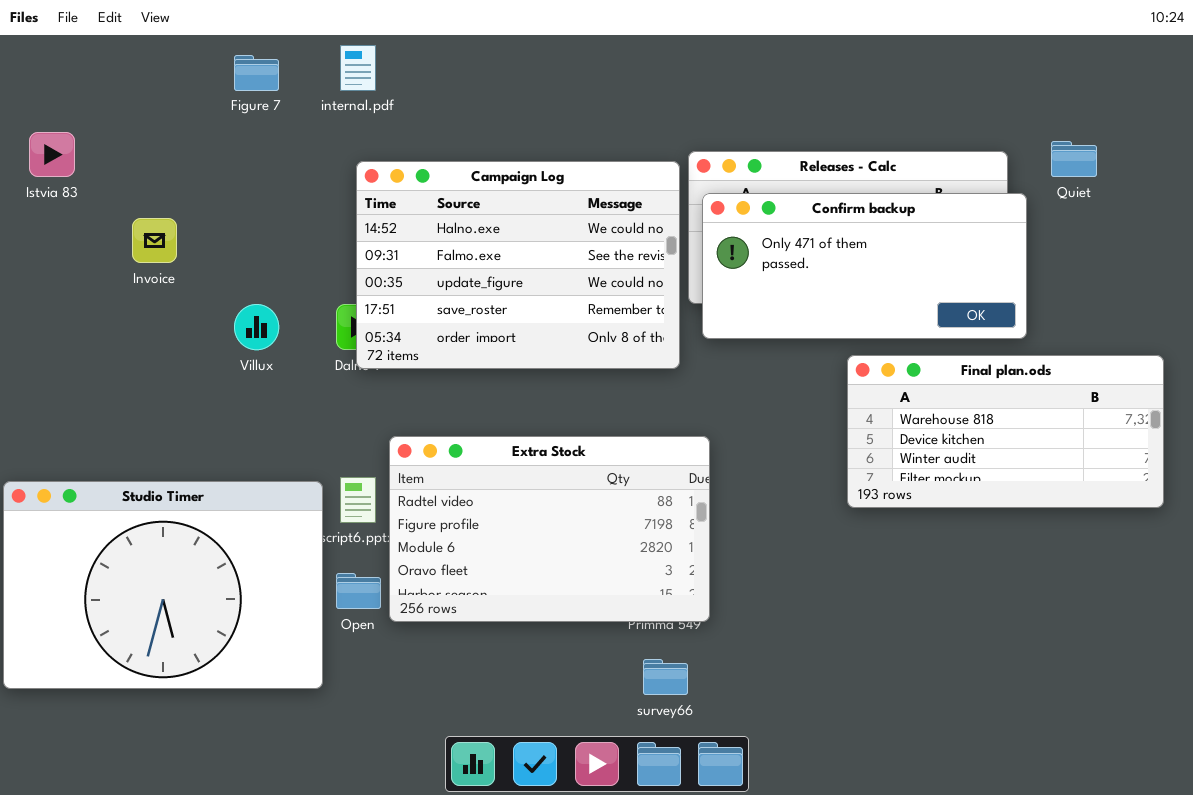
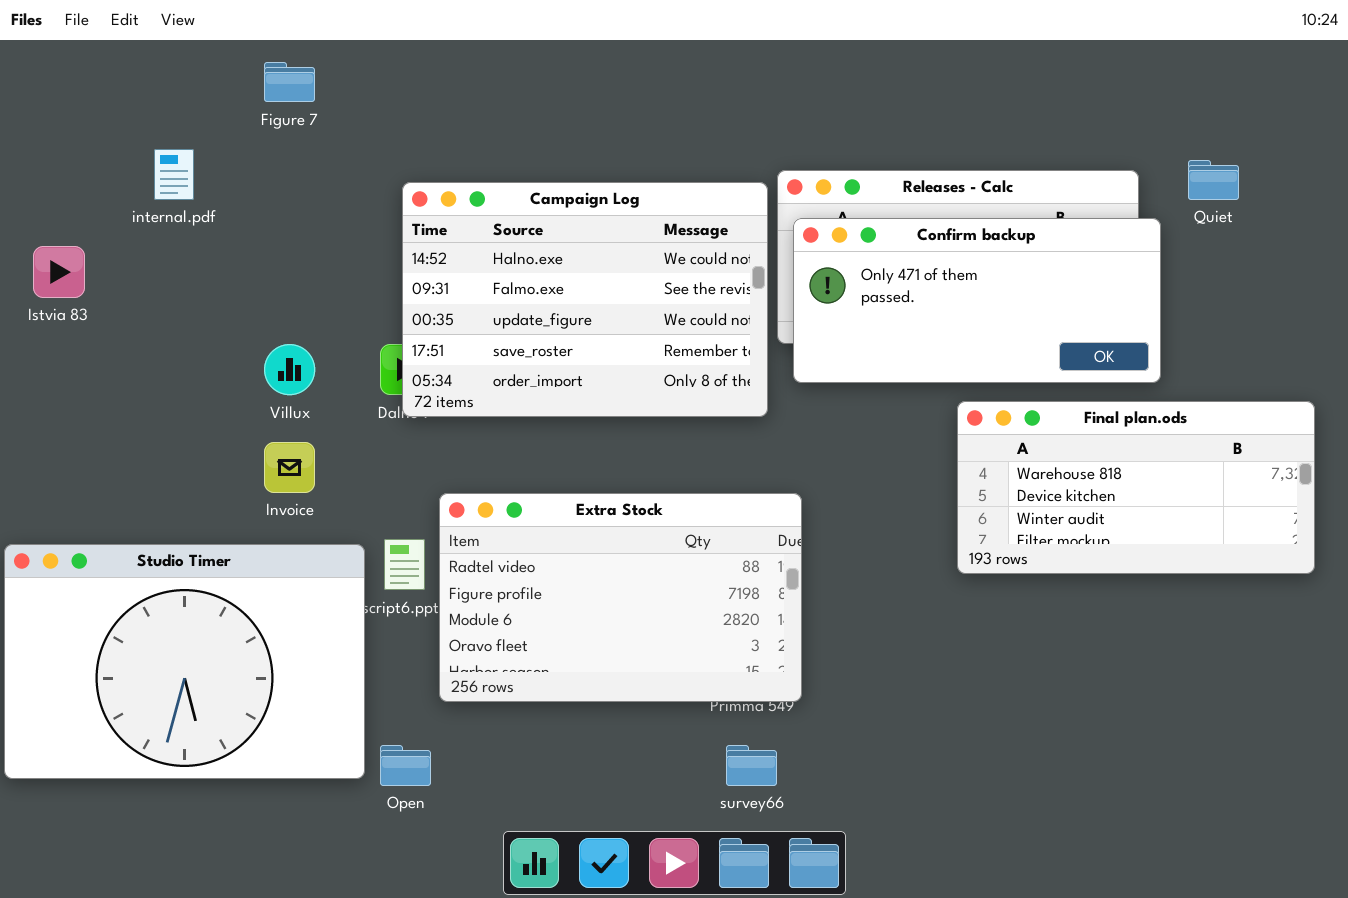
internal.pdf: [340,45,376,91] -> [154,149,194,200], moved
Istvia 83: [29,132,75,177] -> [33,246,85,298], moved
Invoice: [132,218,177,263] -> [264,442,315,493], moved
Open: [336,573,381,609] -> [380,745,431,786], moved

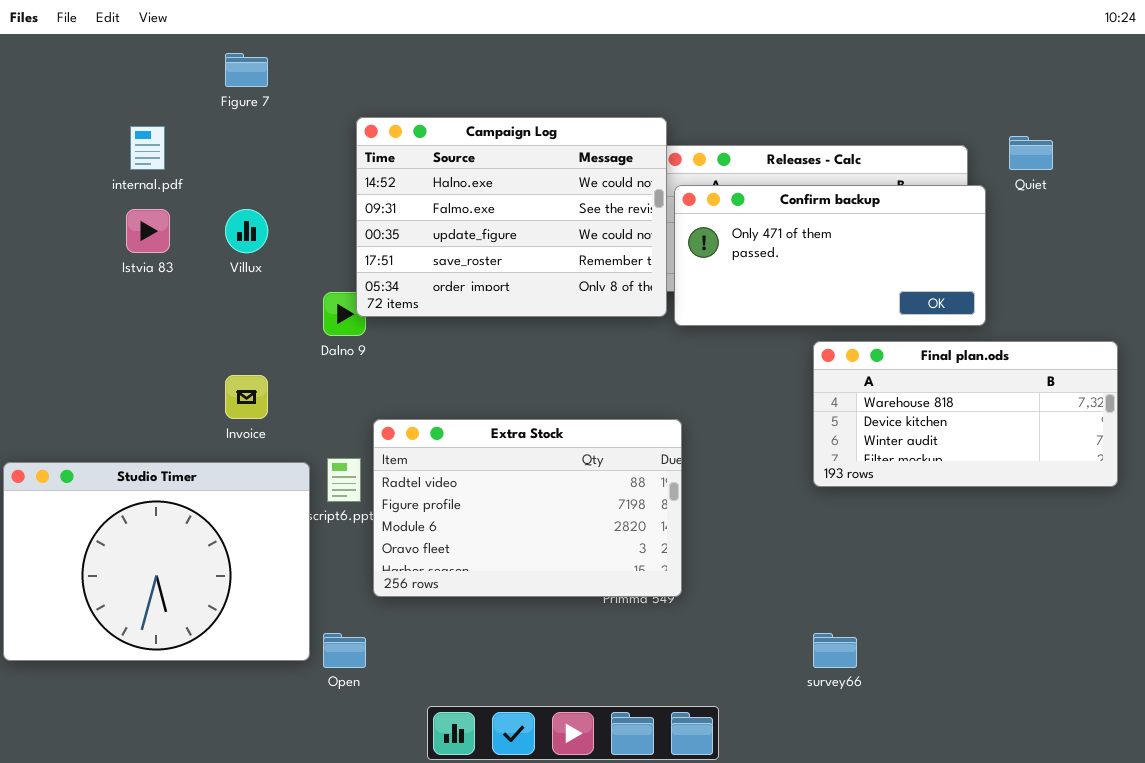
Campaign Log: [402,182,768,417] -> [356,117,667,317], moved
Istvia 83: [33,246,85,298] -> [126,209,170,253], moved
Villux: [264,344,315,395] -> [225,209,268,253], moved
survey66: [726,745,777,786] -> [813,633,857,668], moved

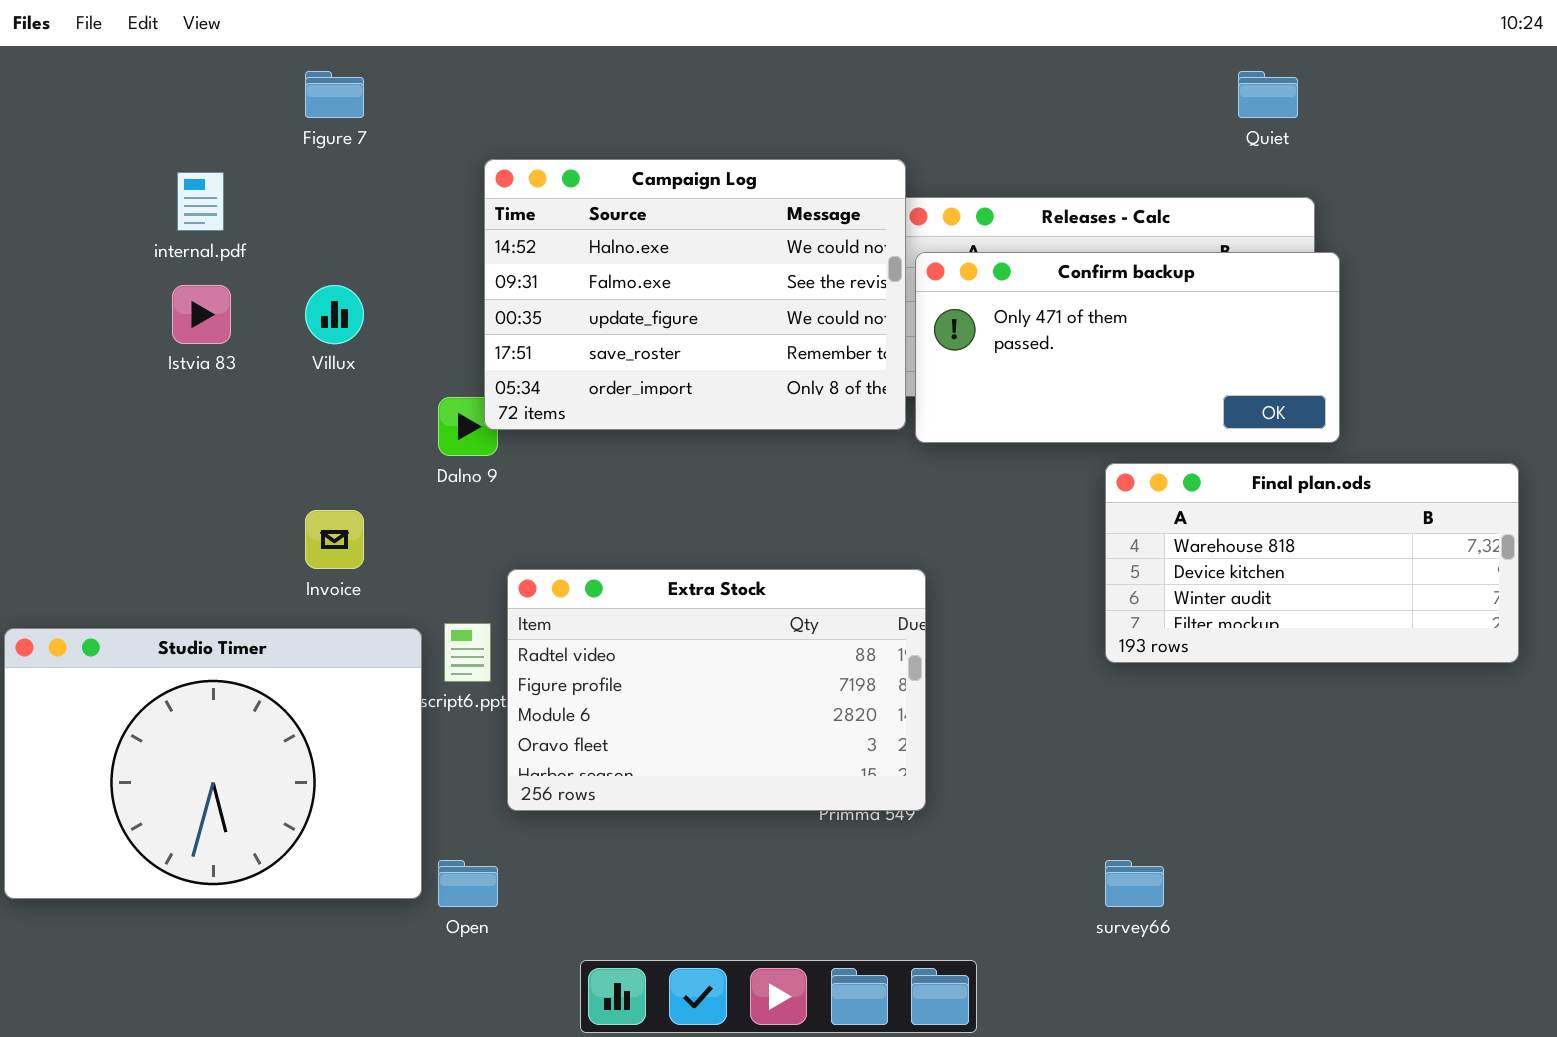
Quiet: [1009,136,1053,170] -> [1238,71,1298,118], moved

